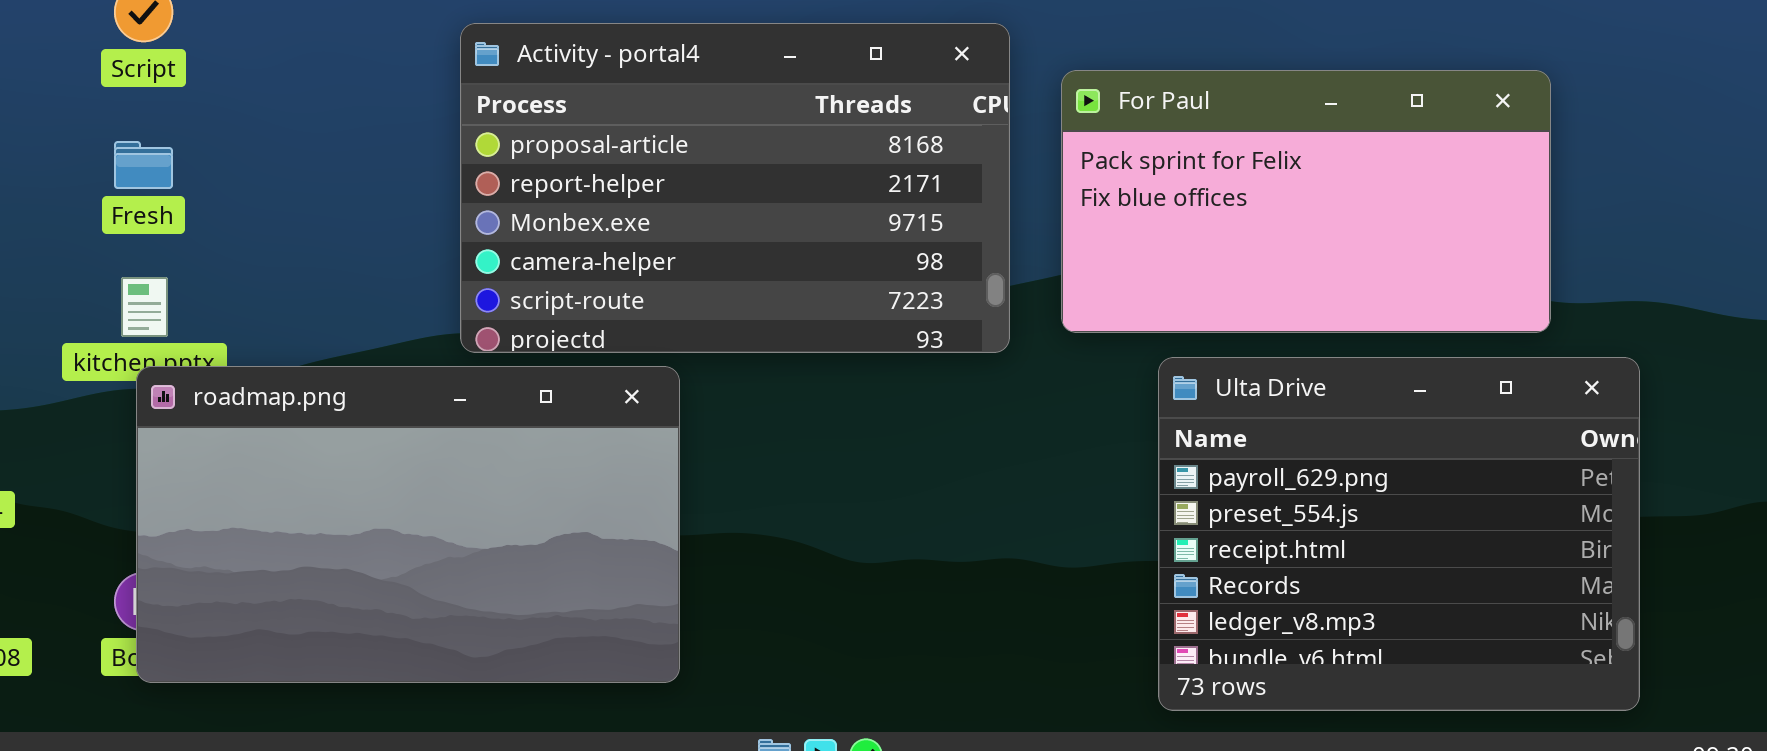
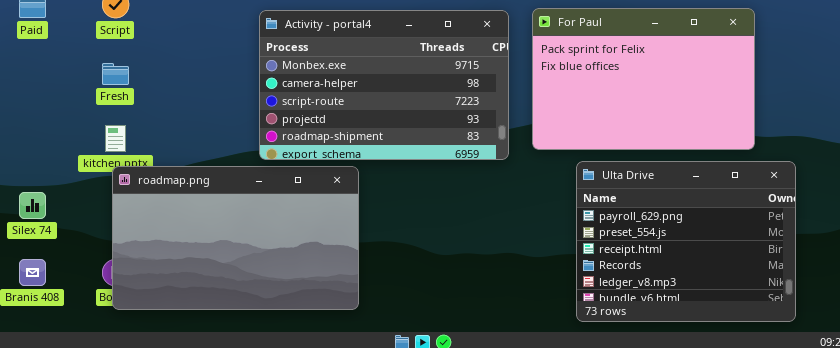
Activity - portal4: [460,23,1010,353] -> [259,10,509,160], scrolled down 2 rows
For Paul: [1061,70,1551,333] -> [532,8,755,150], resized

